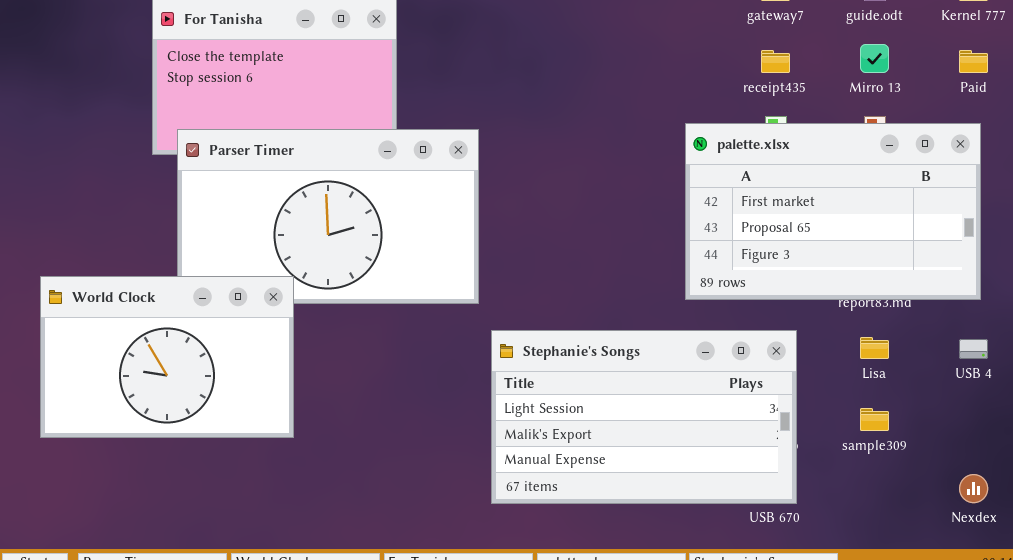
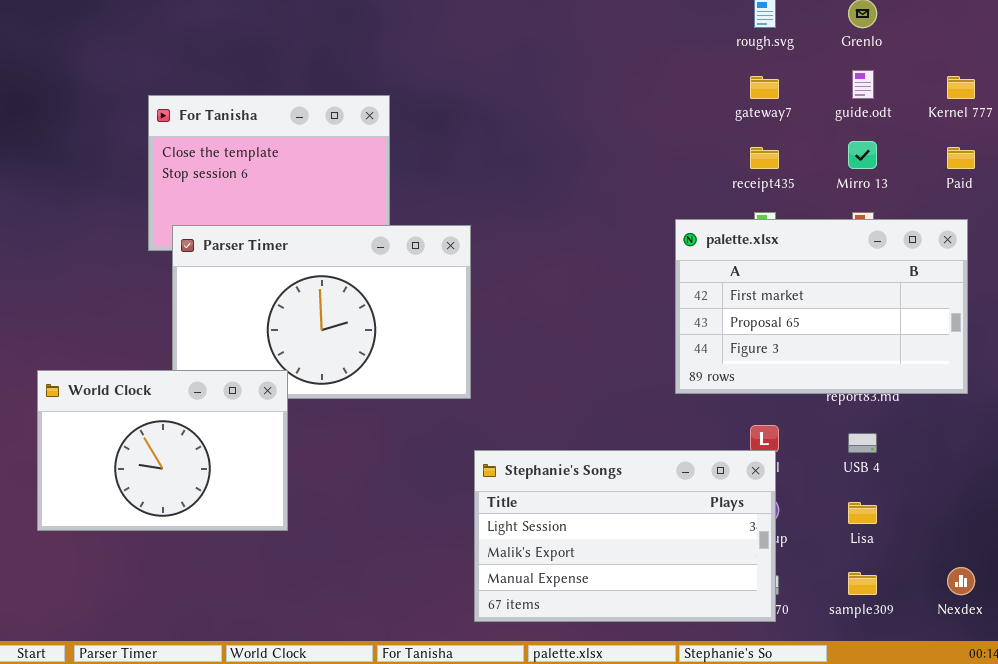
Stephanie's Songs: [491,330,797,504] -> [474,450,776,622], moved
Lisa: [860,337,889,359] -> [848,502,877,524], moved
USB 4: [959,339,988,359] -> [848,433,877,453], moved
sample309: [860,408,889,431] -> [848,572,877,595], moved

